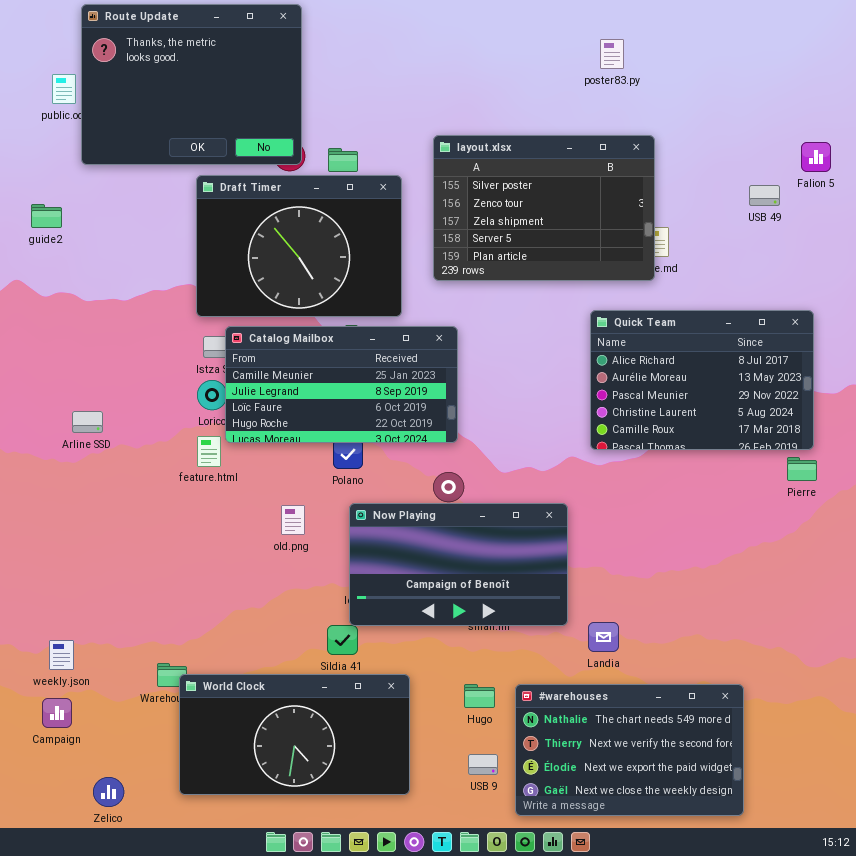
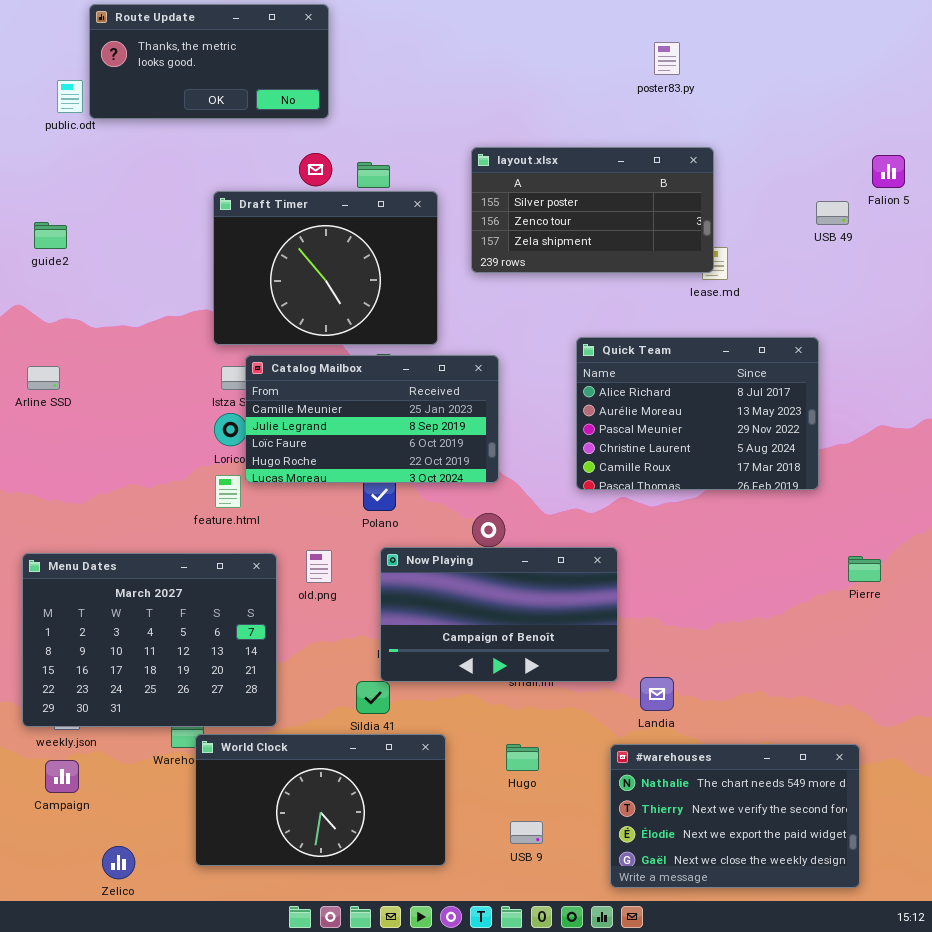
Route Update: [81,4,302,165] -> [89,4,329,119], resized
layout.xlsx: [433,135,655,281] -> [471,147,714,273], resized
Quick Team: [590,310,814,450] -> [576,337,819,490], moved
Arline SSD: [72,411,103,433] -> [27,366,60,390], moved
Pierre: [787,457,817,481] -> [848,556,881,582], moved
Menu Dates: none -> [22,553,277,727], opened
#warehouses: [515,684,744,816] -> [610,744,860,888], moved

